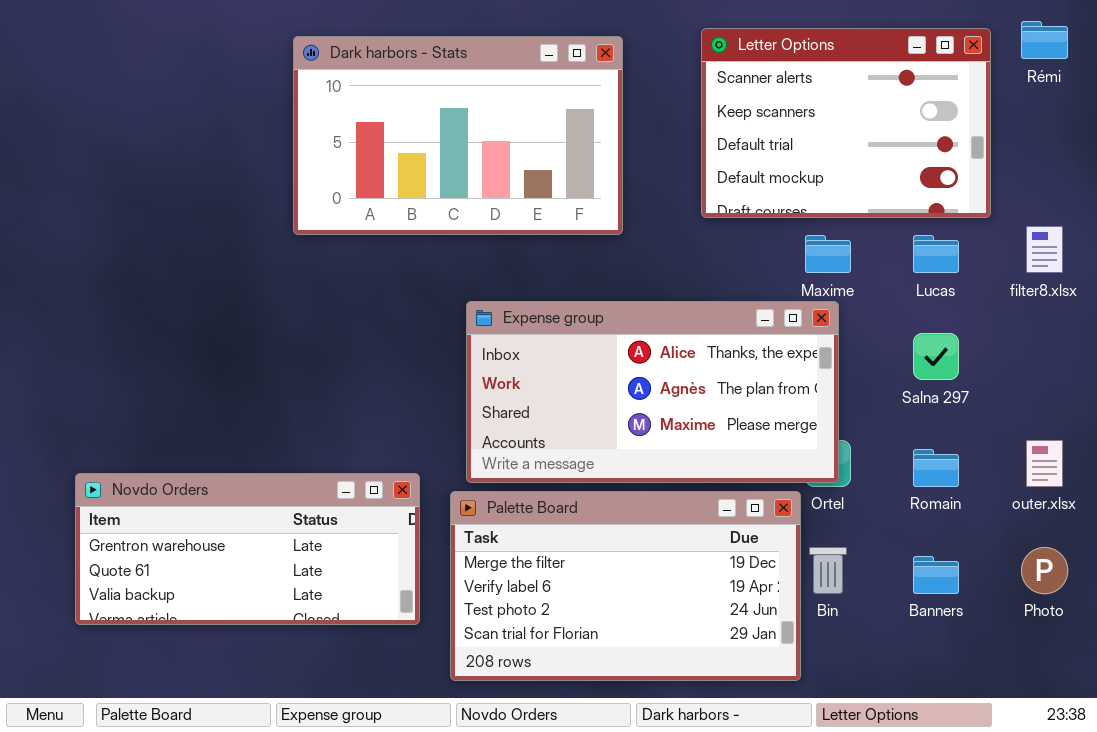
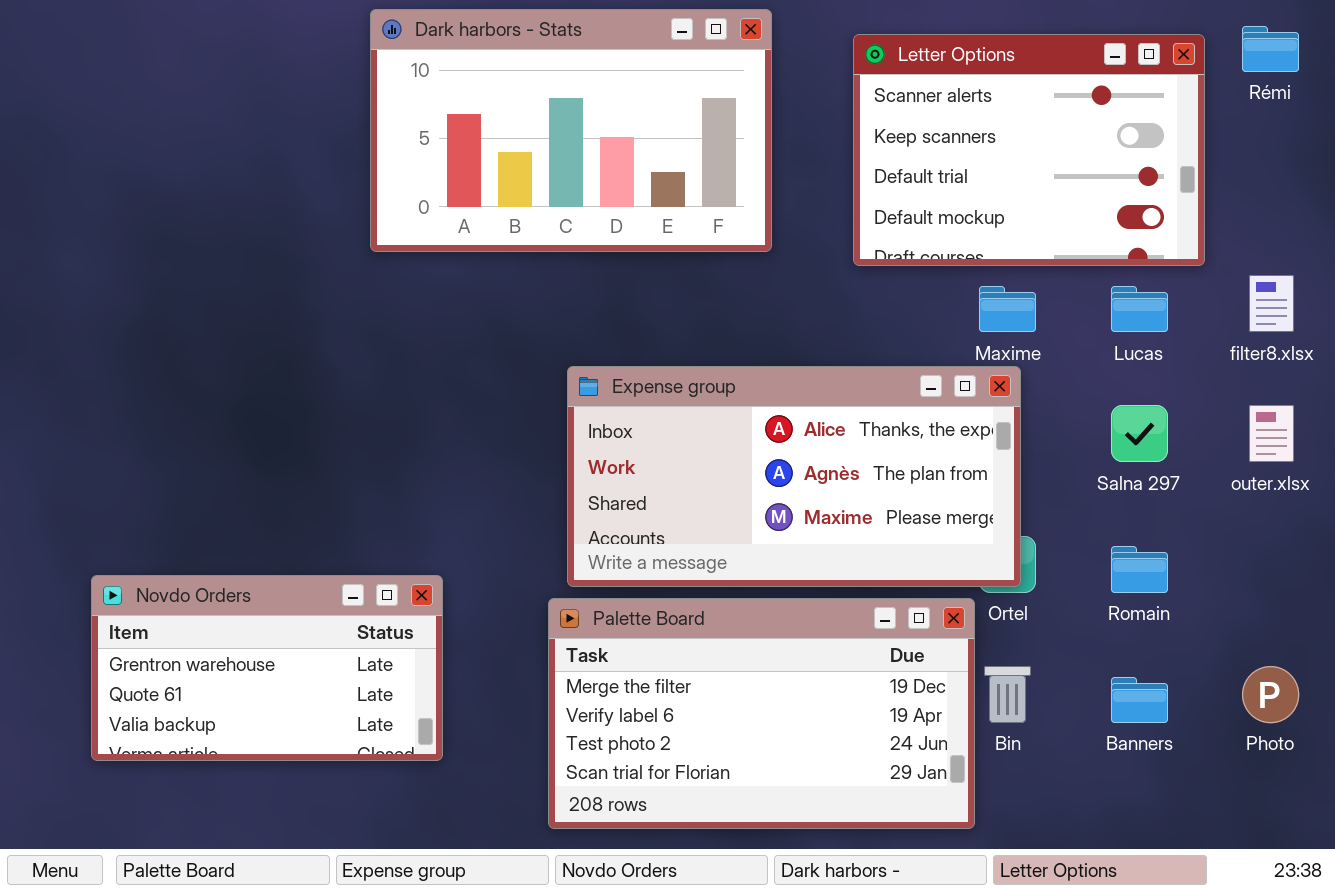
Dark harbors - Stats: [293,36,623,235] -> [370,9,772,252], moved
outer.xlsx: [1026,440,1063,487] -> [1249,405,1294,462], moved
Novdo Orders: [75,473,420,625] -> [91,575,443,761], resized

